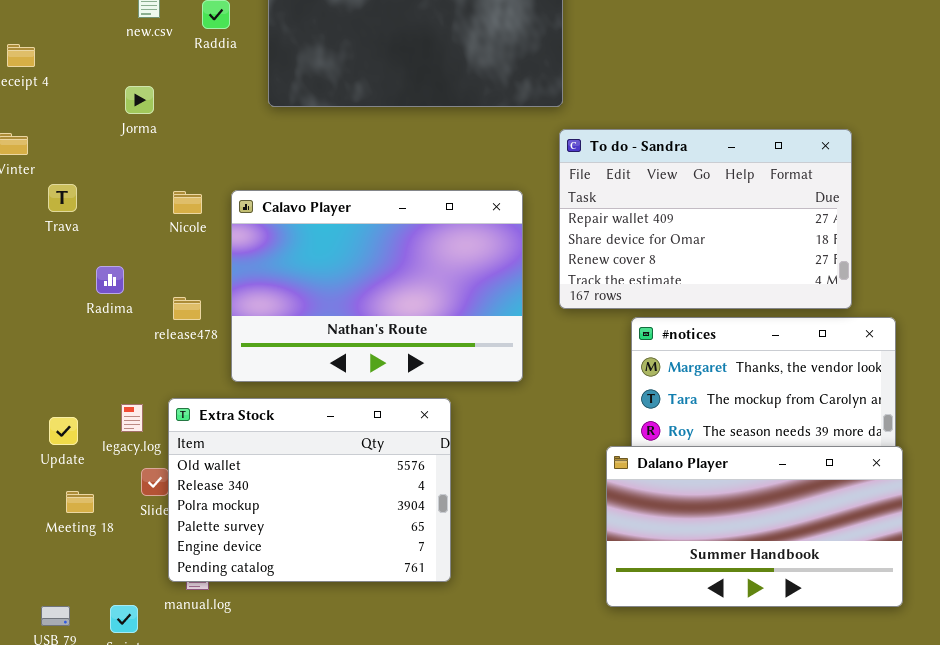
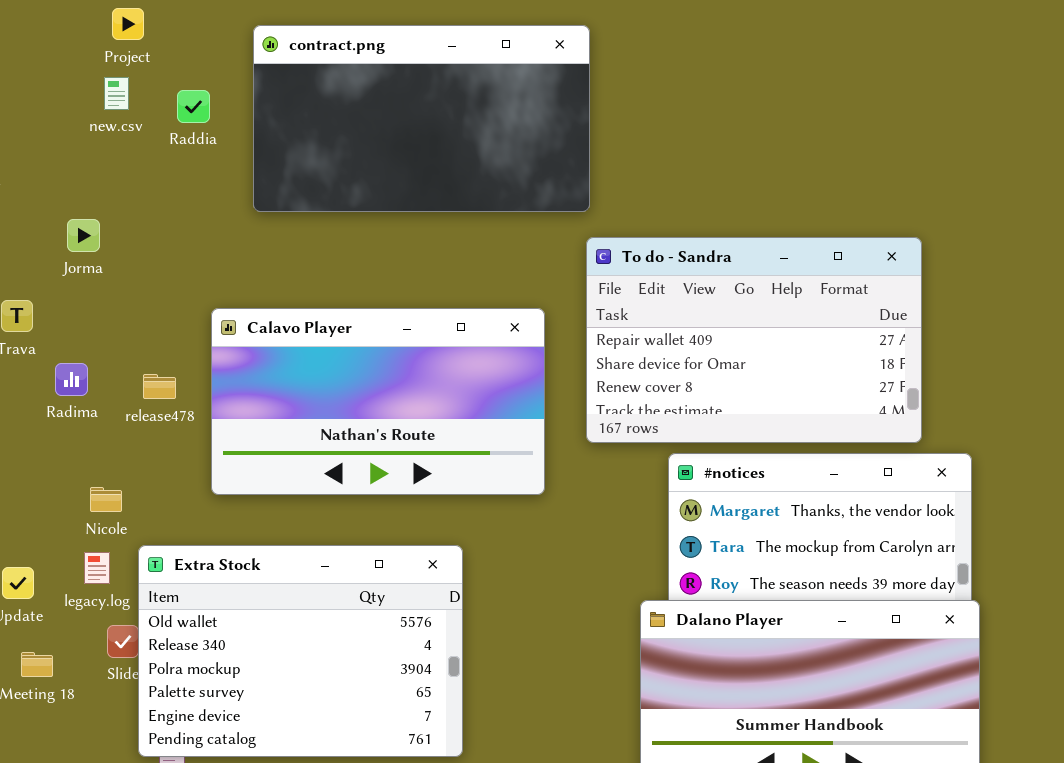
Jorma: [125,86,154,114] -> [67,219,100,252], moved
Calavo Player: [231,190,523,382] -> [211,308,545,495], resized
Nicole: [173,191,202,214] -> [90,487,122,512], moved
Radima: [96,266,124,294] -> [55,363,88,396], moved
release478: [173,297,201,320] -> [143,374,176,399], moved

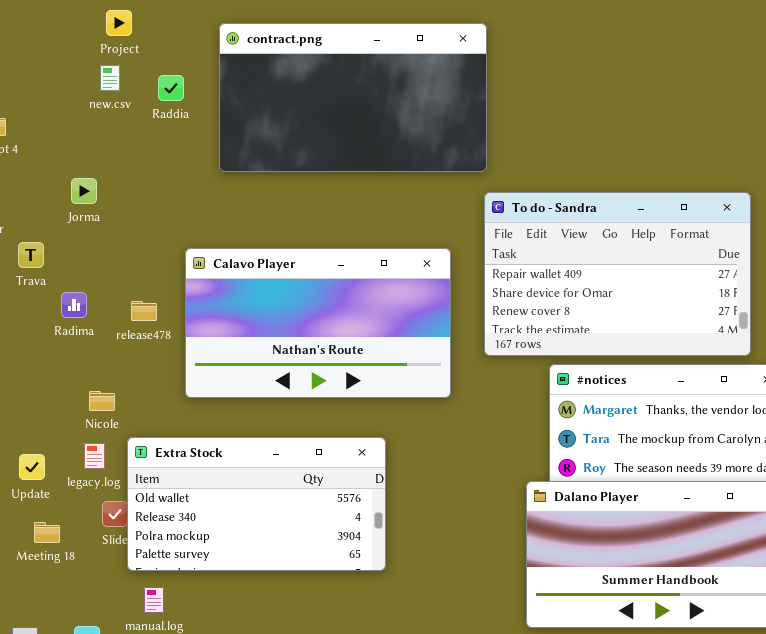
Extra Stock: [138,545,463,757] -> [127,437,386,571], resized

